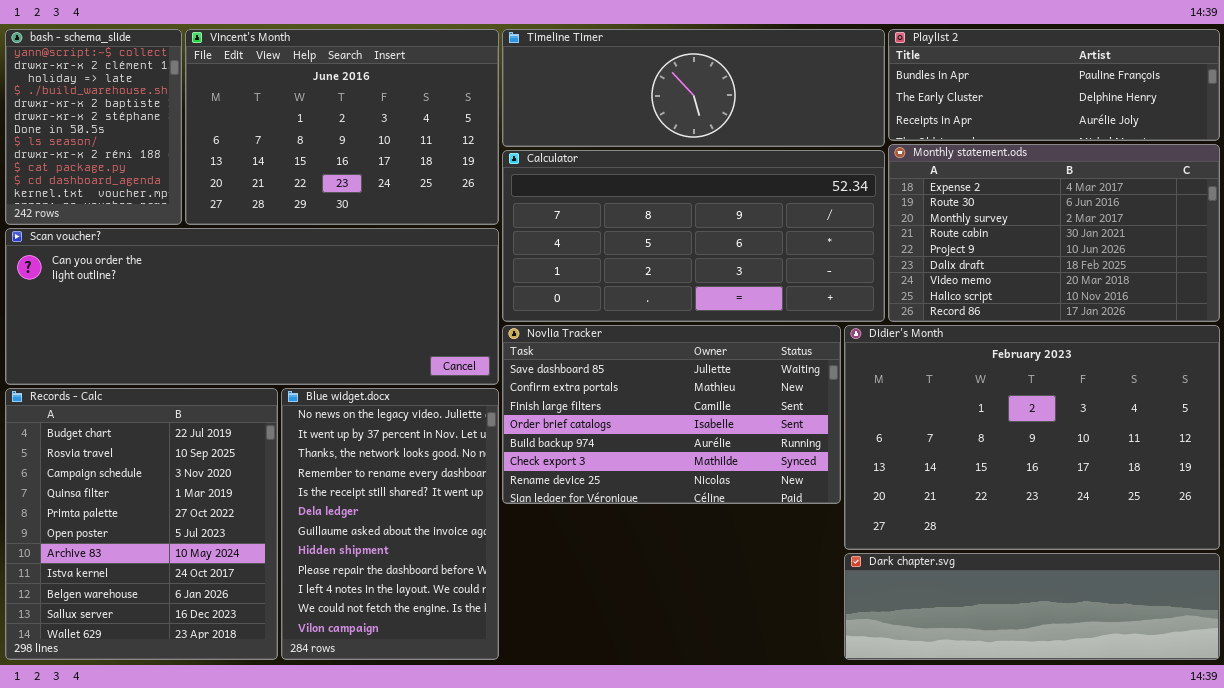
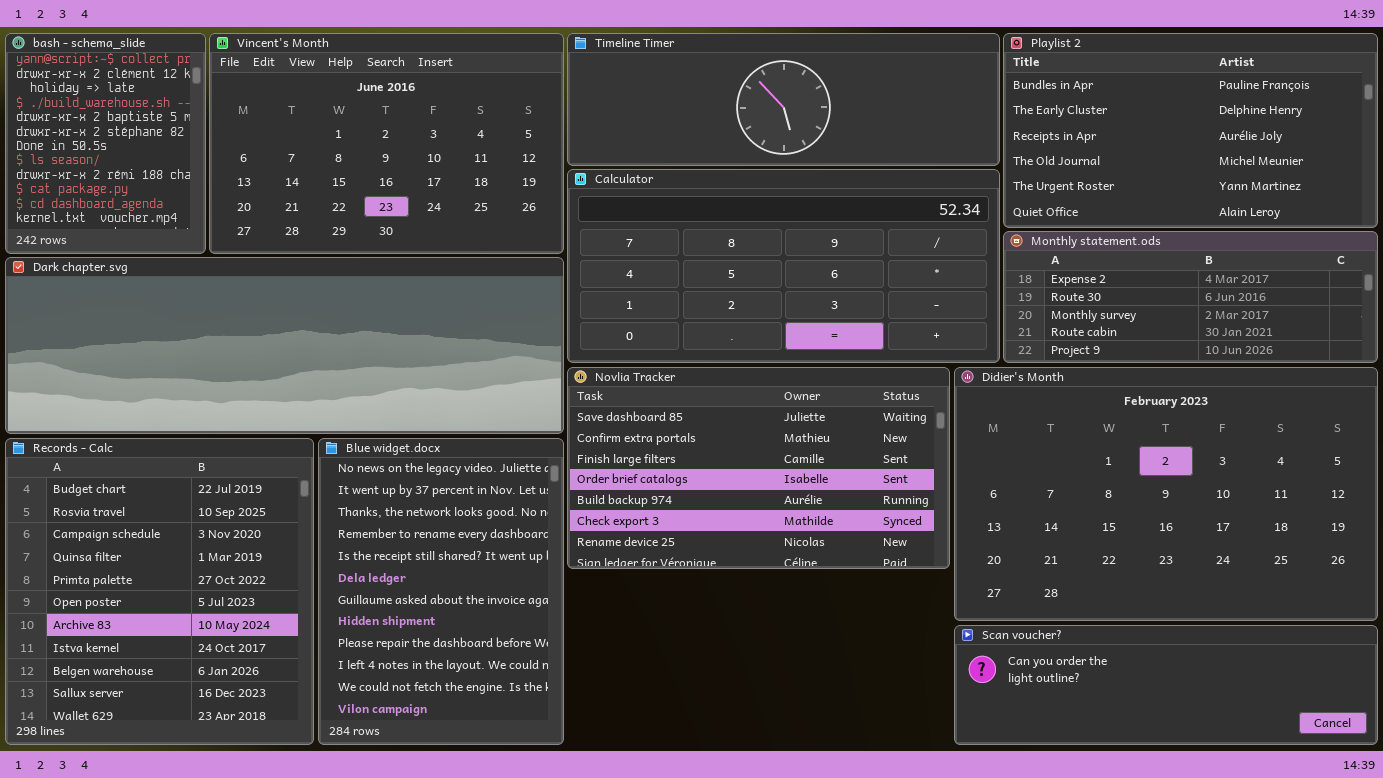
Playlist 2: [888,29,1220,141] -> [1003,33,1378,228], resized
Monthly statement.ods: [888,144,1220,322] -> [1003,231,1378,363], resized
Scan voucher?: [5,228,499,385] -> [954,625,1378,745], moved, resized
Dark chapter.svg: [844,553,1220,660] -> [5,257,564,434], moved, resized

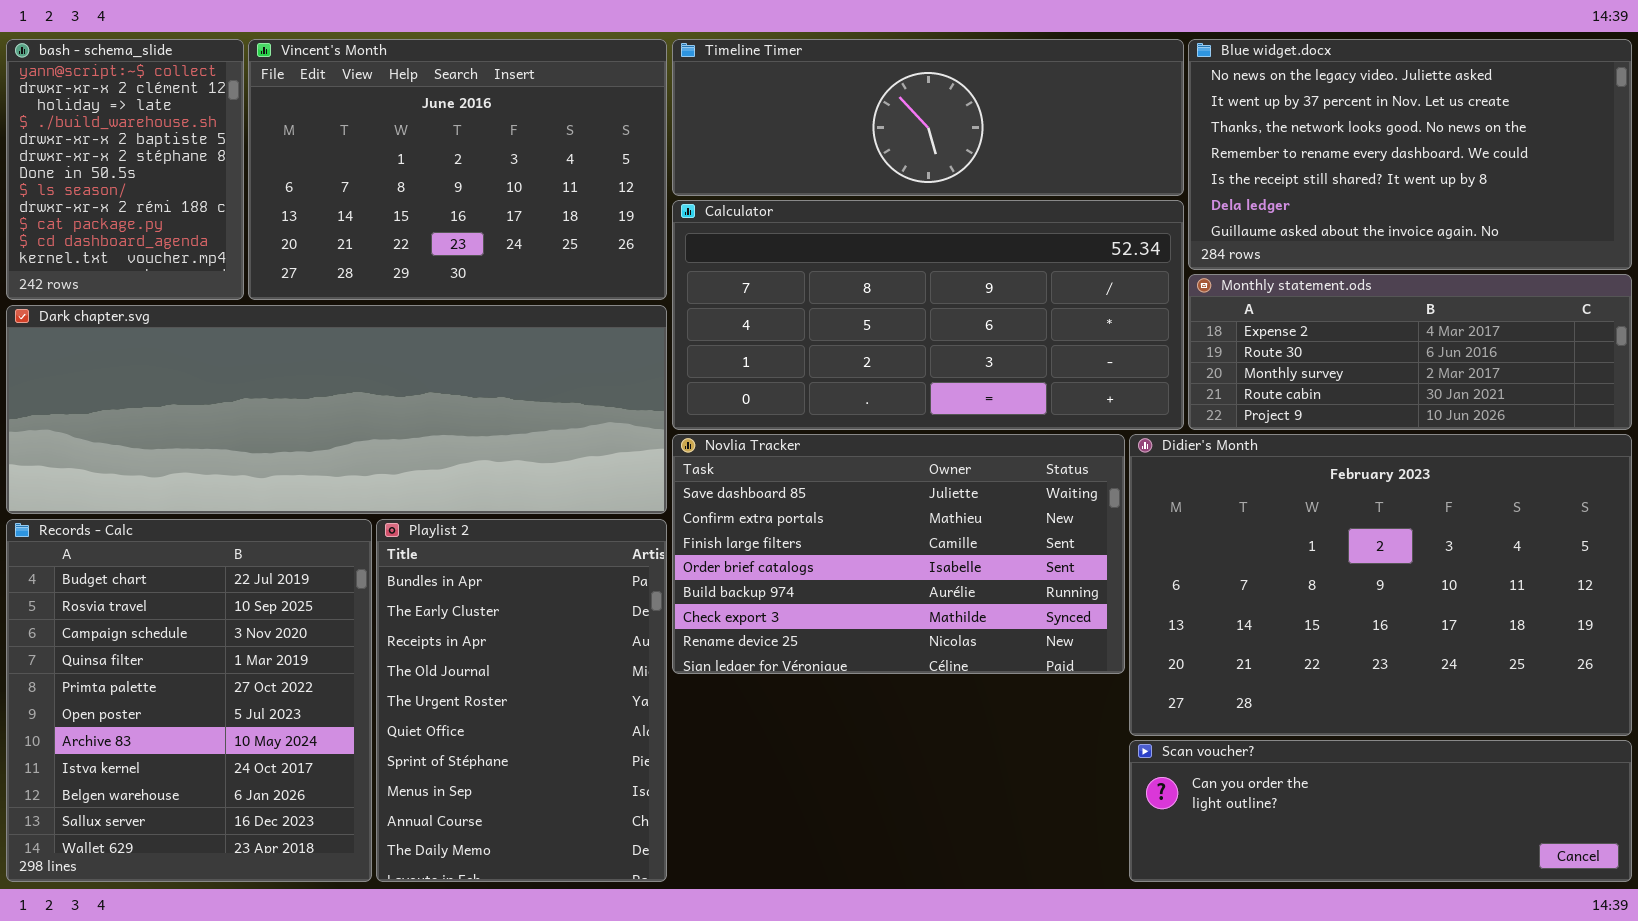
Playlist 2: [1003,33,1378,228] -> [376,519,667,882], moved, resized
Blue widget.docx: [318,438,564,745] -> [1188,39,1632,270], moved, resized

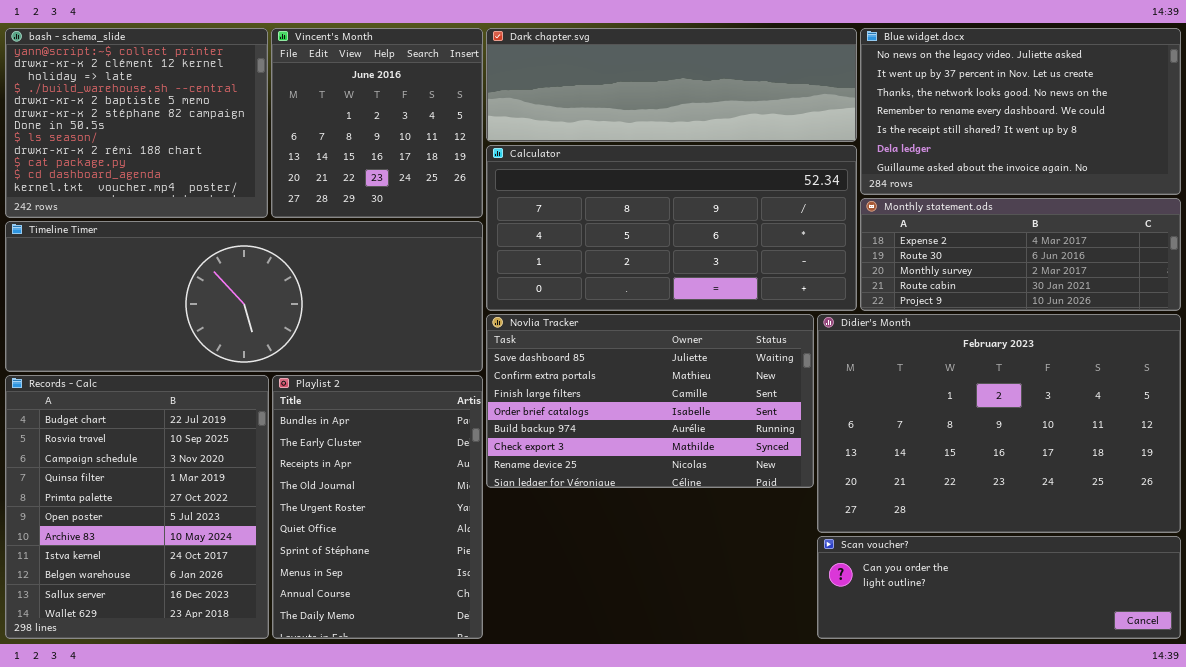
bash - schema_slide: [6,39,244,300] -> [5,28,268,218], resized
Vincent's Month: [248,39,667,300] -> [271,28,483,218], resized
Timeline Timer: [672,39,1184,196] -> [5,221,483,372], moved, resized
Dark chapter.svg: [6,305,667,514] -> [486,28,857,142], moved, resized

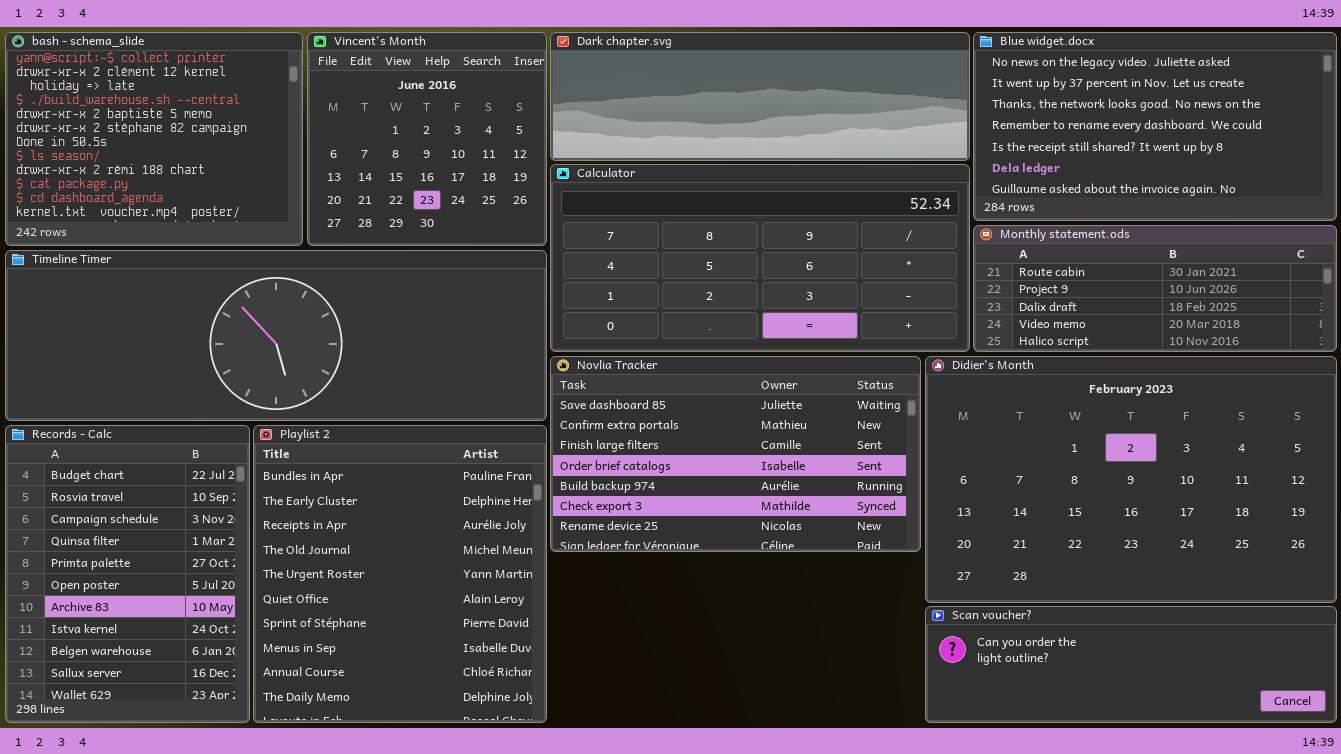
Monthly statement.ods: [860,198,1181,311] -> [973,225,1337,352], scrolled down 3 rows
Records - Calc: [5,375,269,639] -> [5,425,250,723], resized
Playlist 2: [272,375,483,639] -> [253,425,547,723], resized

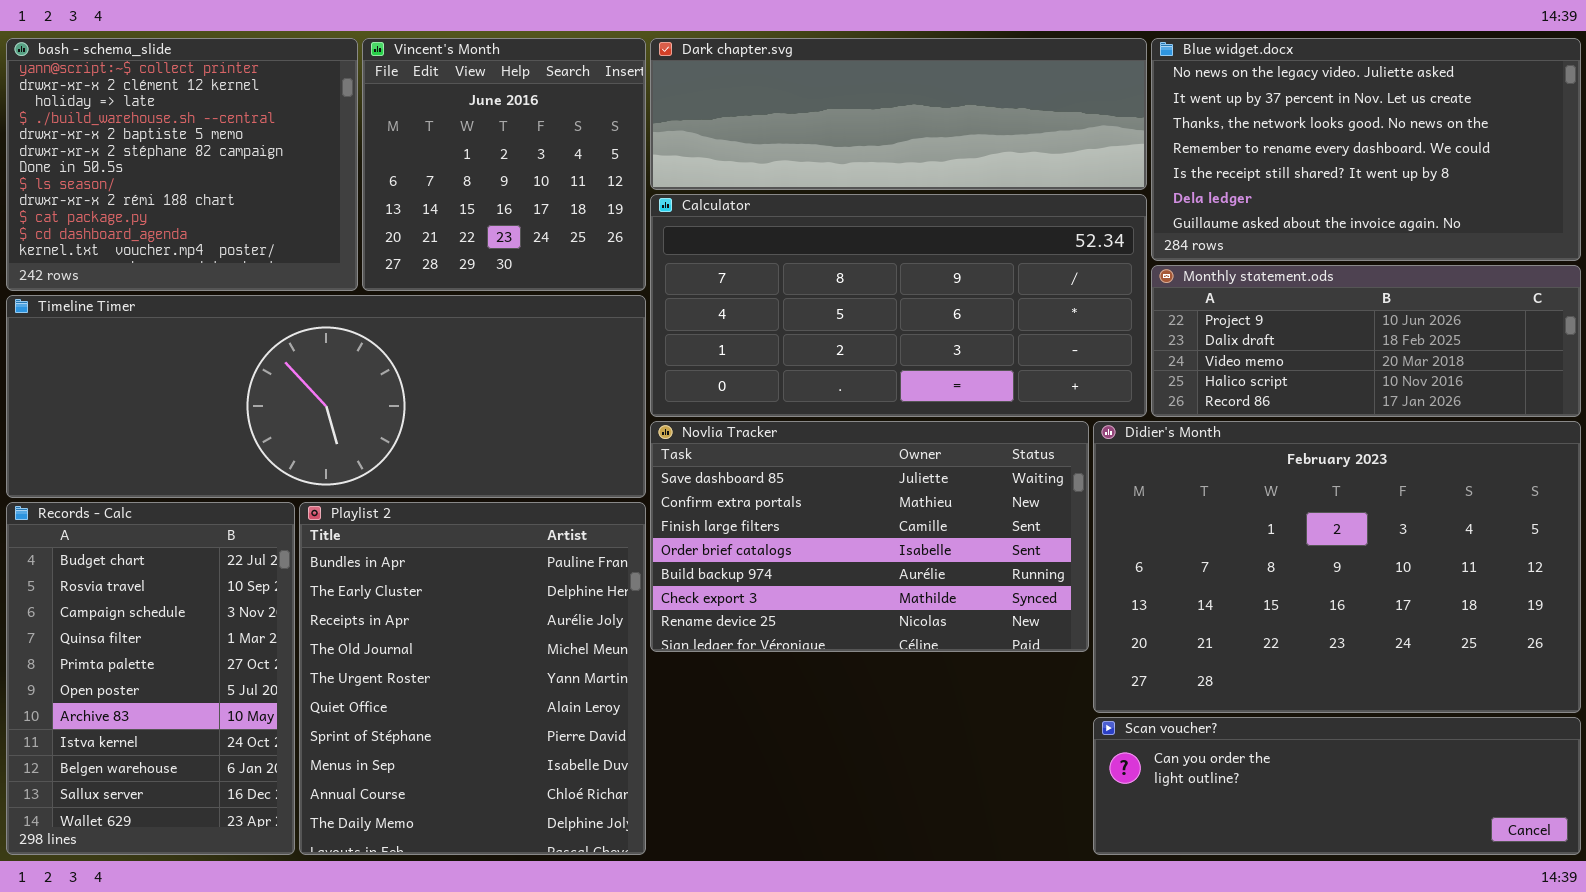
Monthly statement.ods: [973,225,1337,352] -> [1151,265,1581,417], scrolled down 1 row

